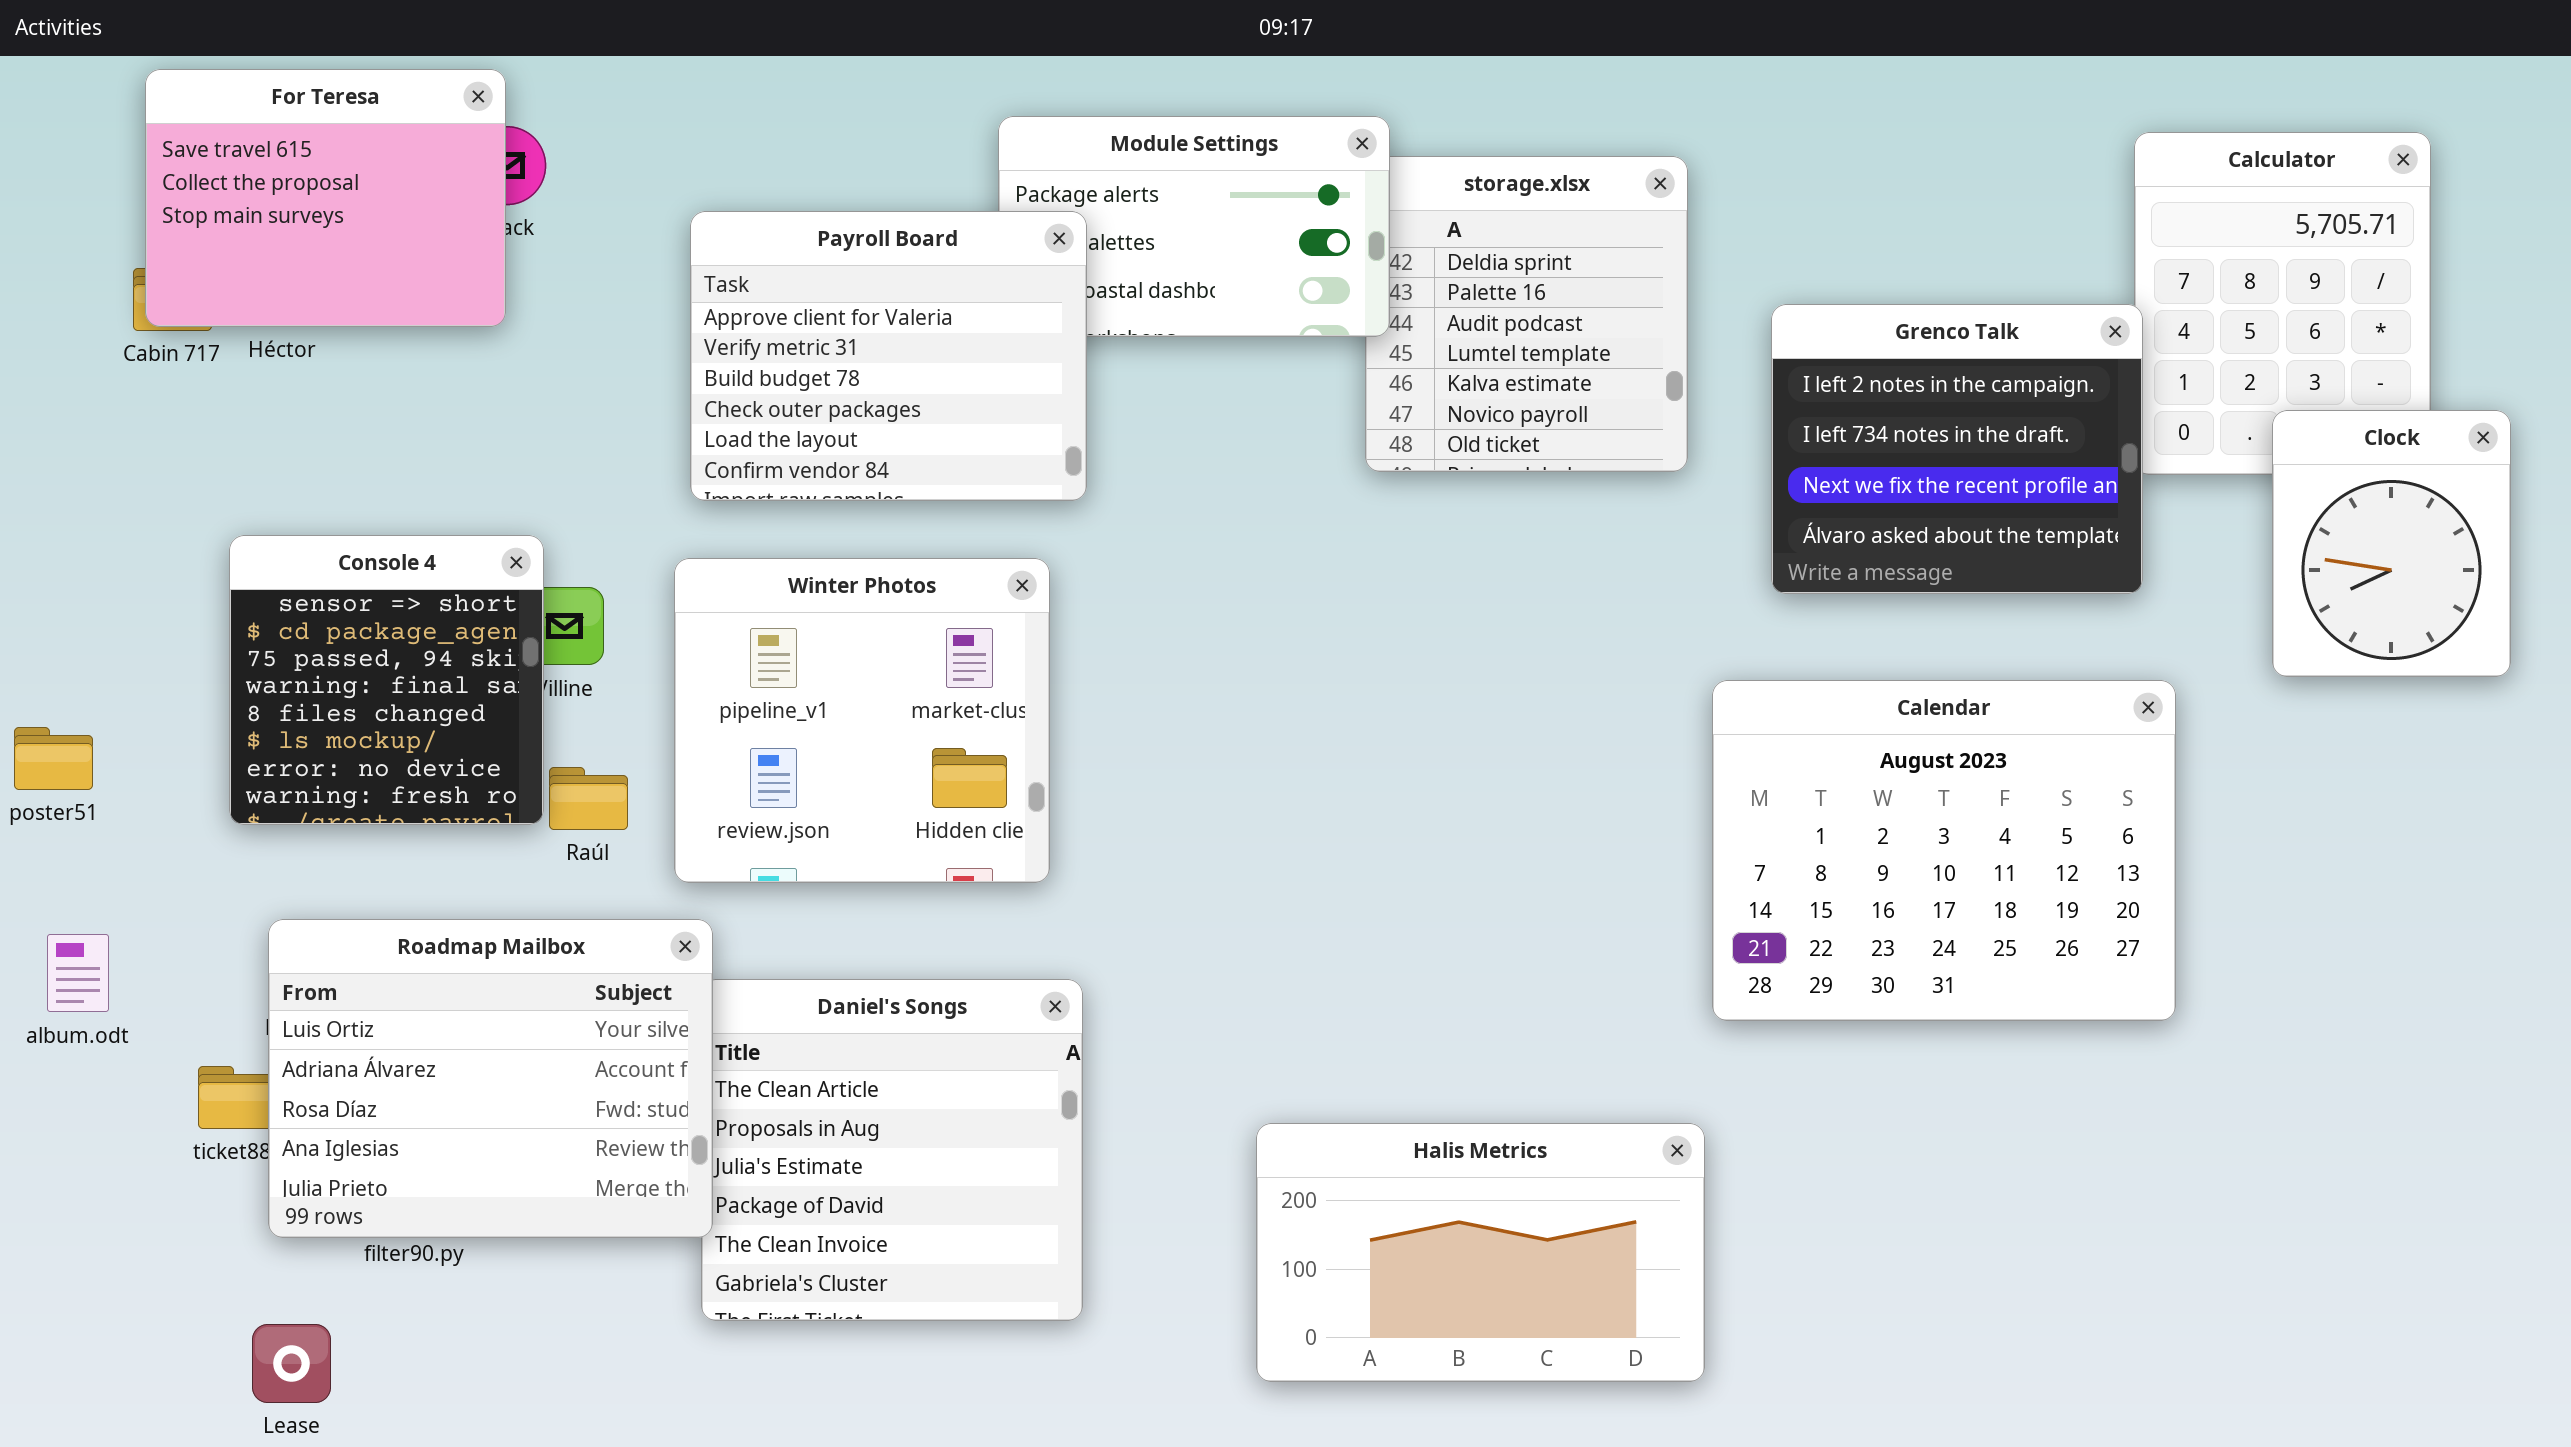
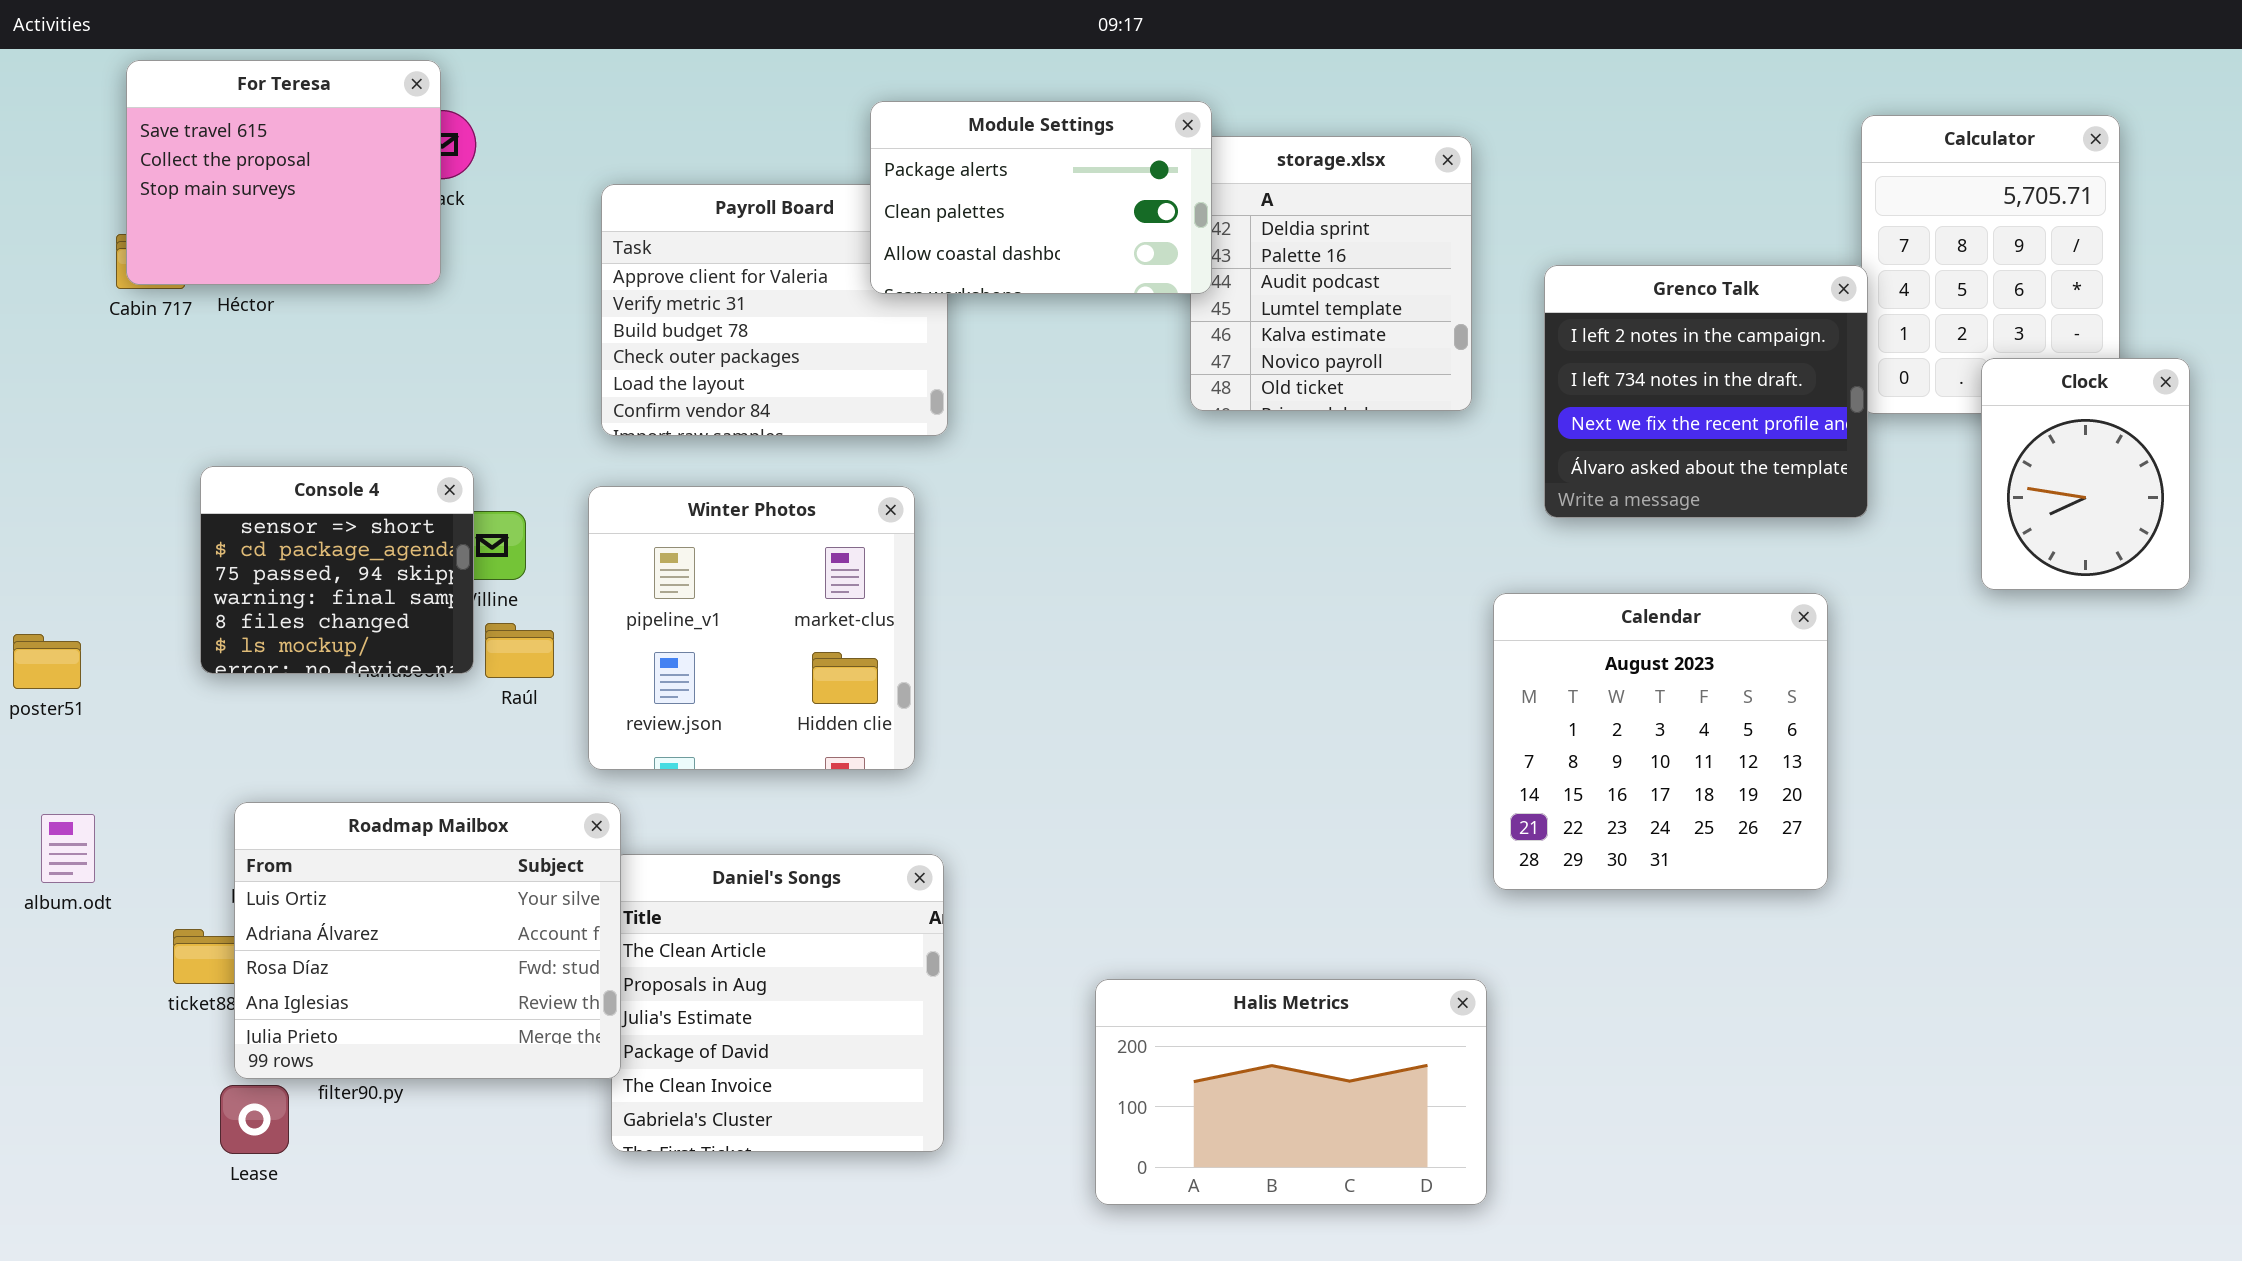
Module Settings: [998,116,1390,337] -> [870,101,1212,294], raised
Console 4: [229,535,544,825] -> [200,466,474,674], resized
Calendar: [1712,680,2176,1021] -> [1493,593,1828,890], resized
Raúl: [549,767,628,830] -> [485,623,554,678], moved
Lease: [252,1324,331,1403] -> [220,1085,289,1154], moved

